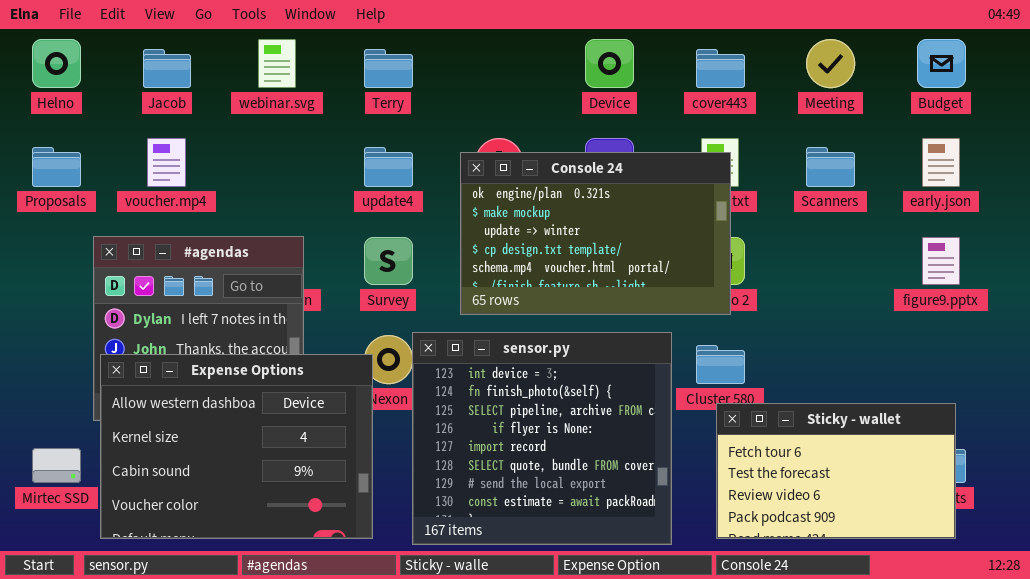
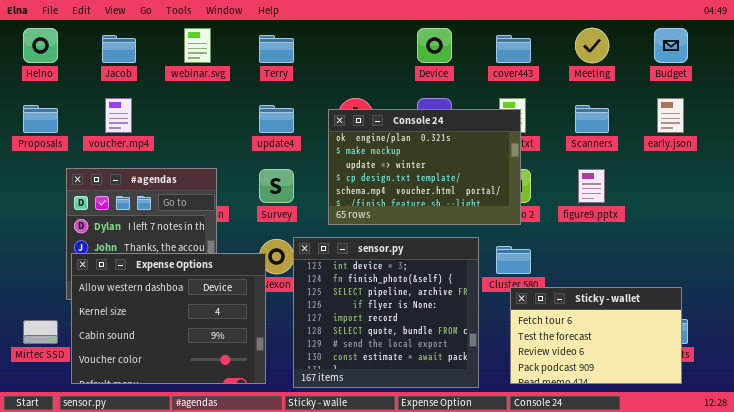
figure9.pptx: [922,237,960,285] -> [578,169,605,203], moved

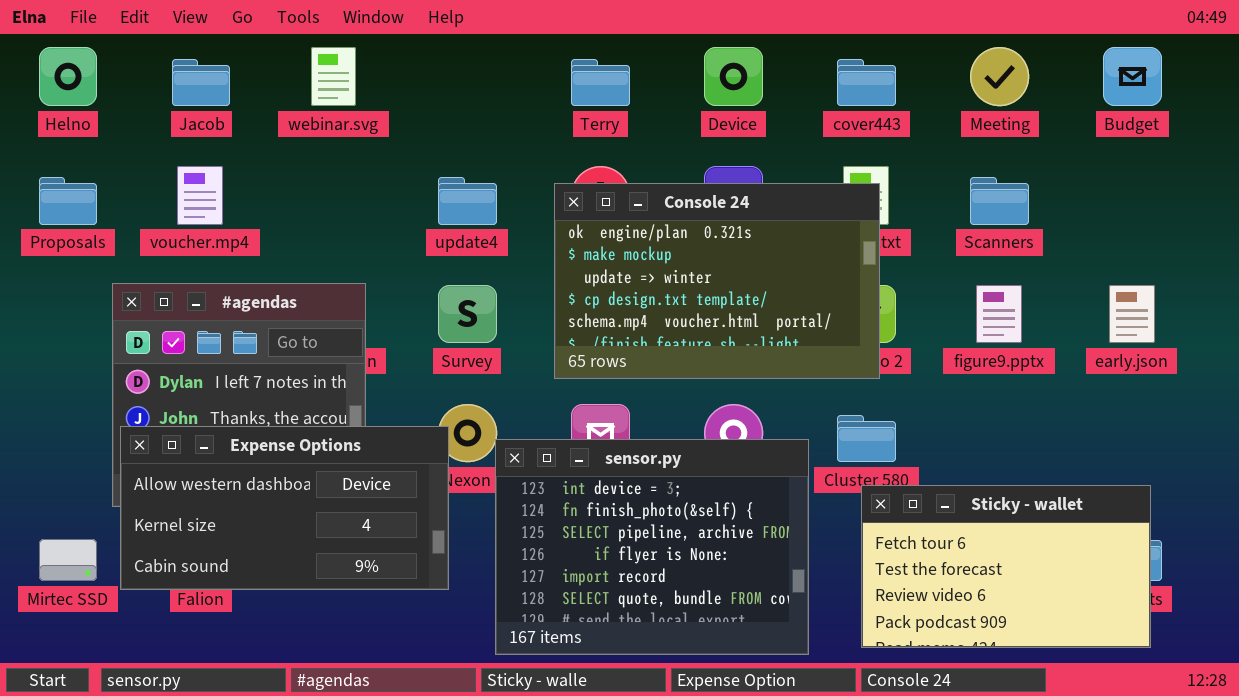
Terry: [259,35,294,63] -> [571,59,630,106], moved
early.json: [657,98,684,133] -> [1109,285,1155,343], moved
sensor.py: [293,237,479,388] -> [495,439,809,655], resized
Expense Options: [71,253,266,384] -> [120,426,449,590], resized

